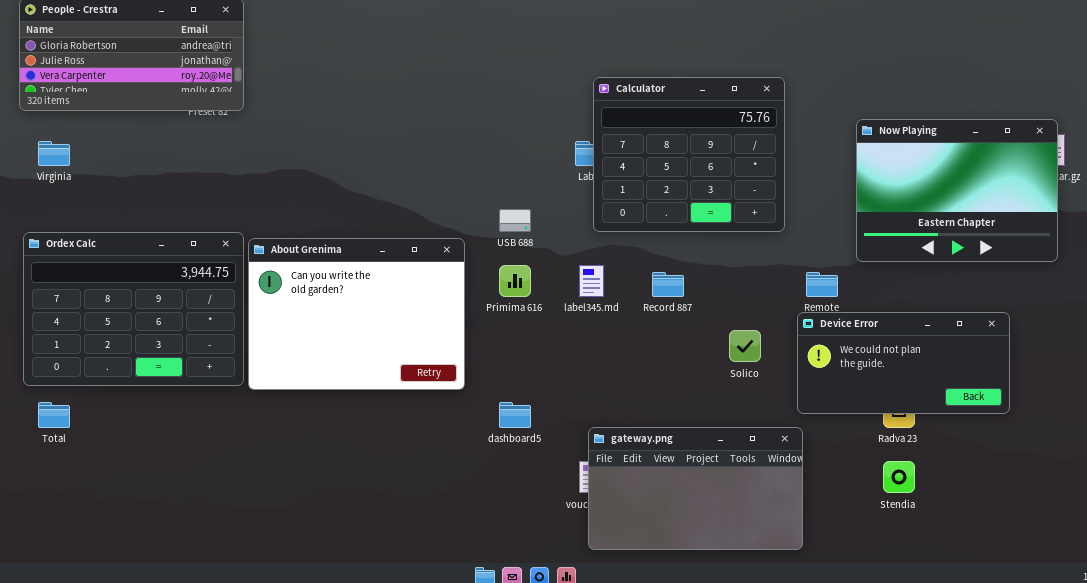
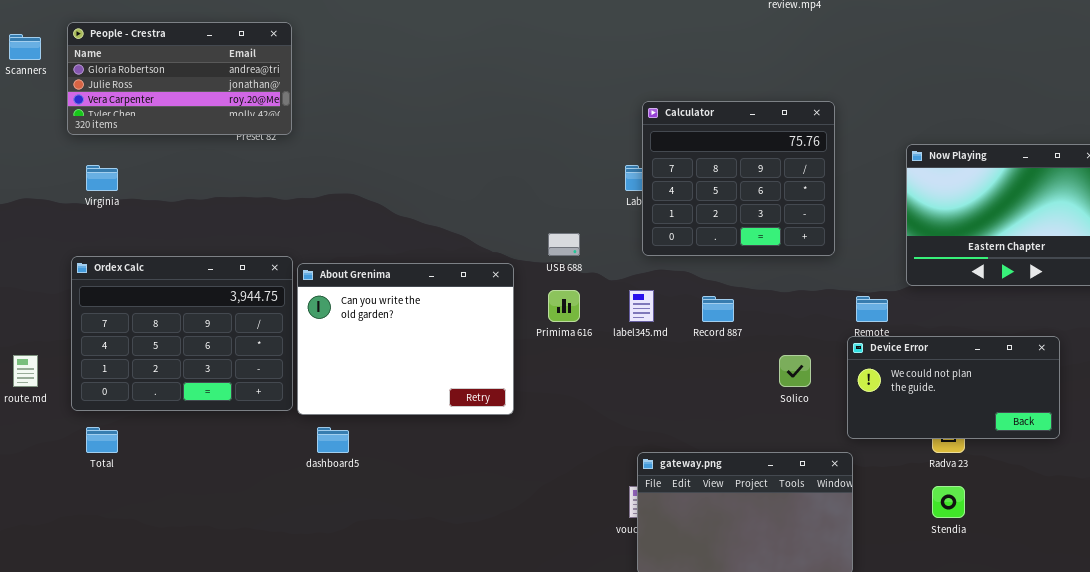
dashboard5: [499,402,531,428] -> [317,427,349,453], moved

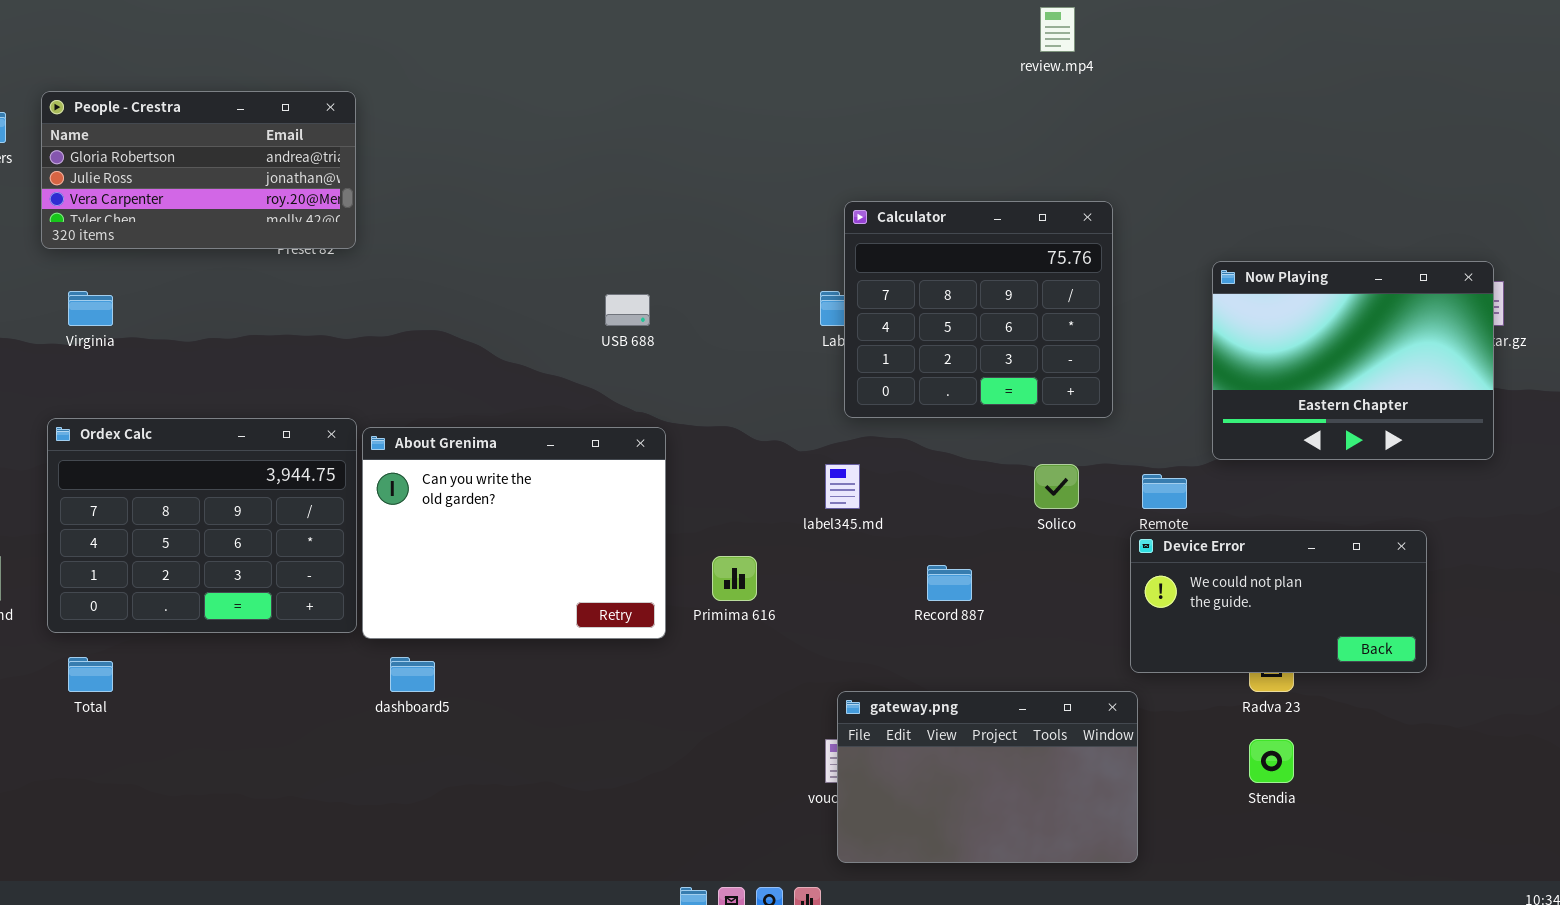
USB 688: [548,233,580,256] -> [605,294,650,326], moved
Primima 616: [548,290,580,322] -> [712,556,757,601], moved
Record 887: [702,296,734,322] -> [927,565,972,601], moved
Solico: [779,355,811,387] -> [1034,464,1079,509], moved

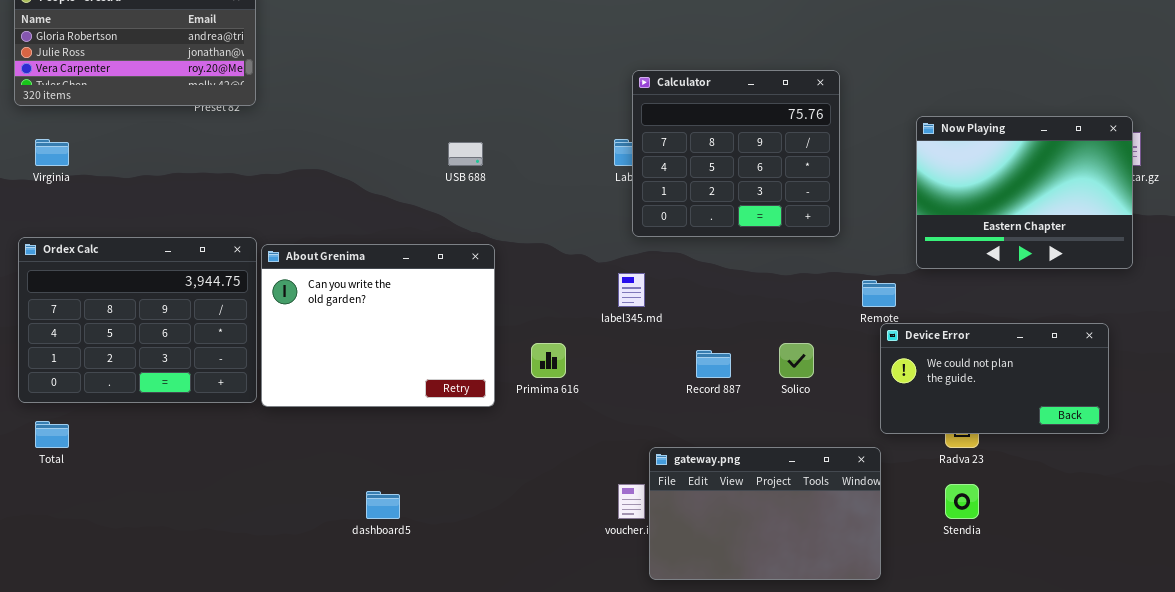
Solico: [1034,464,1079,509] -> [779,343,814,378], moved
Device Error: [1130,530,1427,673] -> [880,323,1109,434], moved
dashboard5: [390,657,435,692] -> [366,491,400,519], moved
gateway.png: [837,691,1138,863] -> [649,447,881,580], moved

